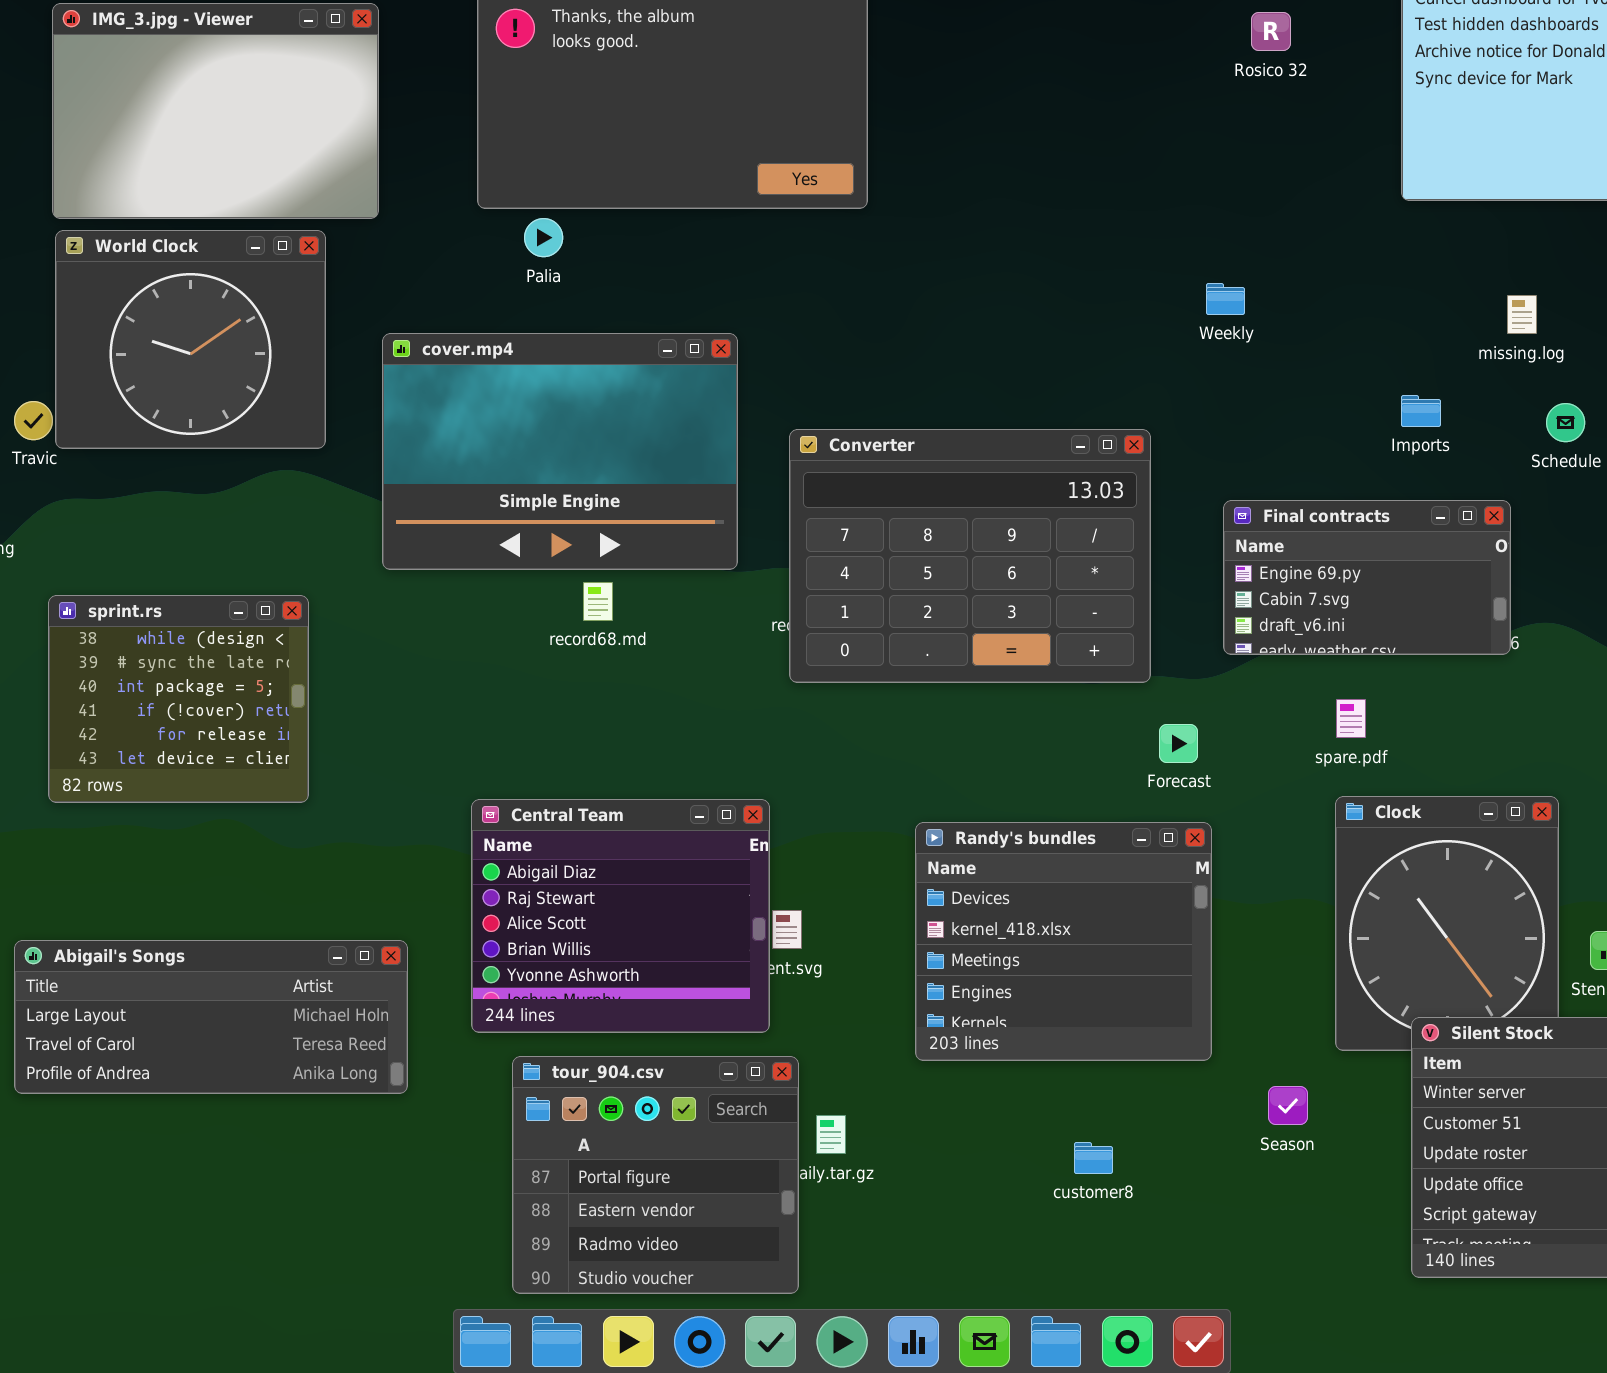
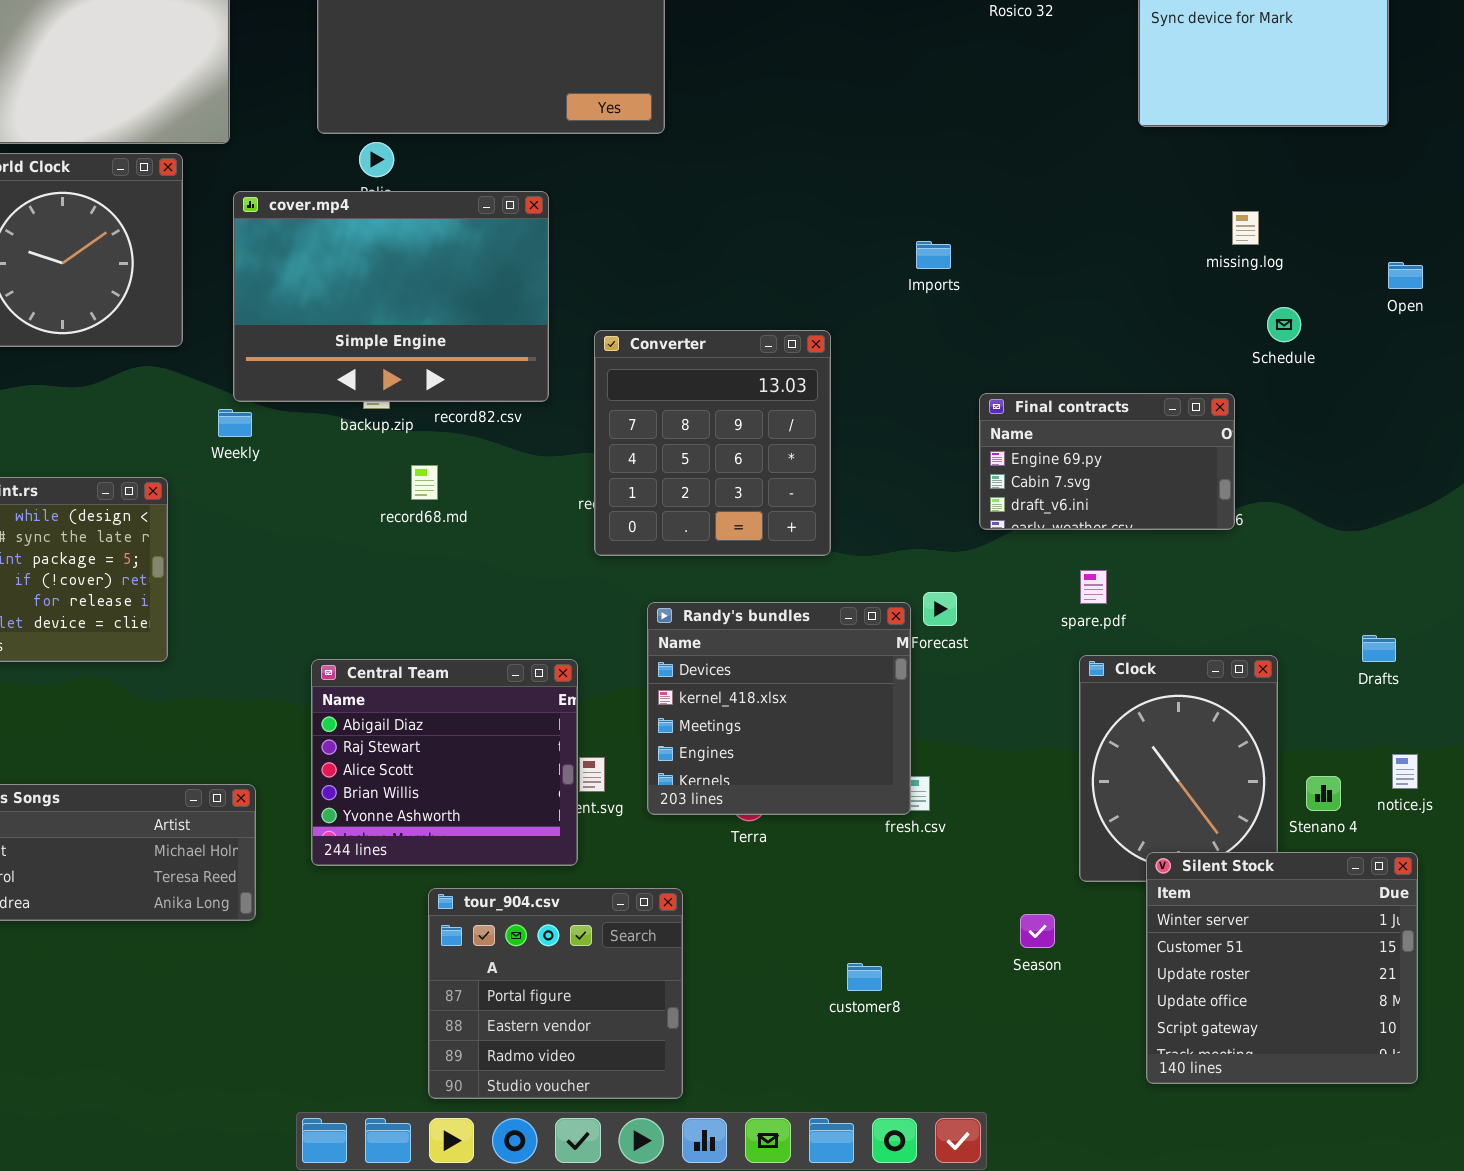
Weekly: [1206,283,1245,315] -> [218,409,252,437], moved
cover.mp4: [382,333,738,570] -> [233,191,549,402], moved
Imports: [1401,395,1441,427] -> [916,241,951,269], moved
Converter: [789,429,1151,683] -> [594,330,831,556], resized
Randy's bundles: [915,822,1212,1061] -> [647,602,911,815], moved
tour_904.csv: [512,1056,799,1294] -> [428,888,683,1099], moved

